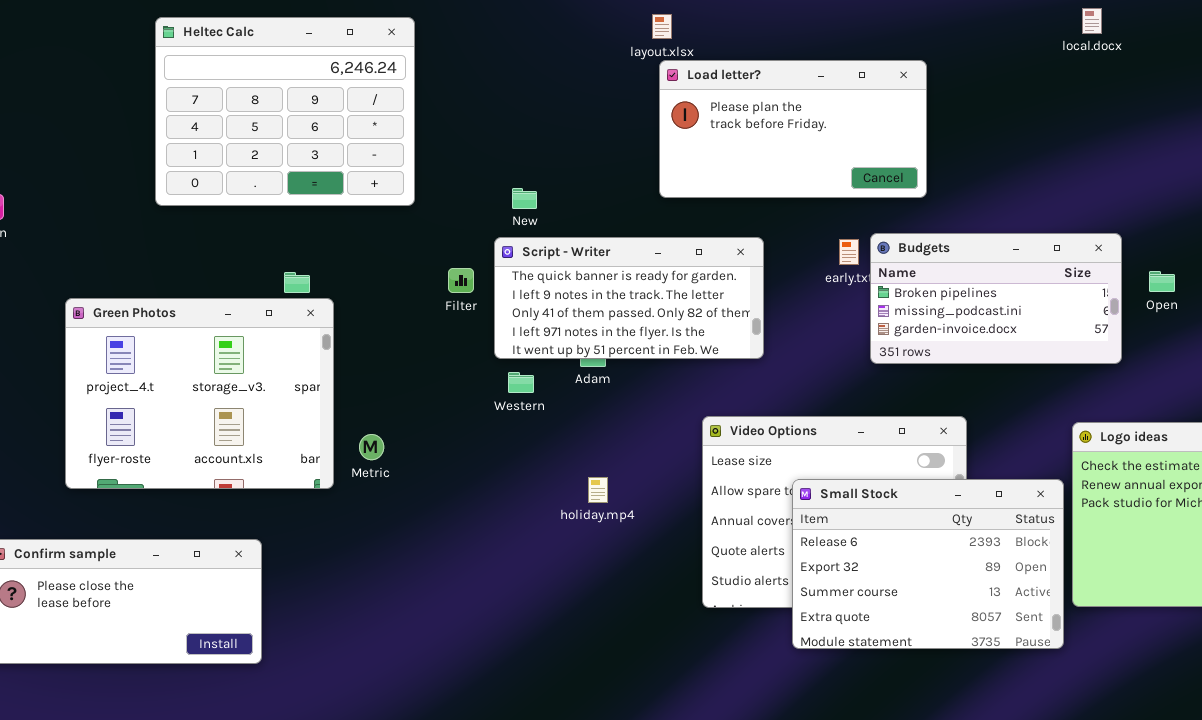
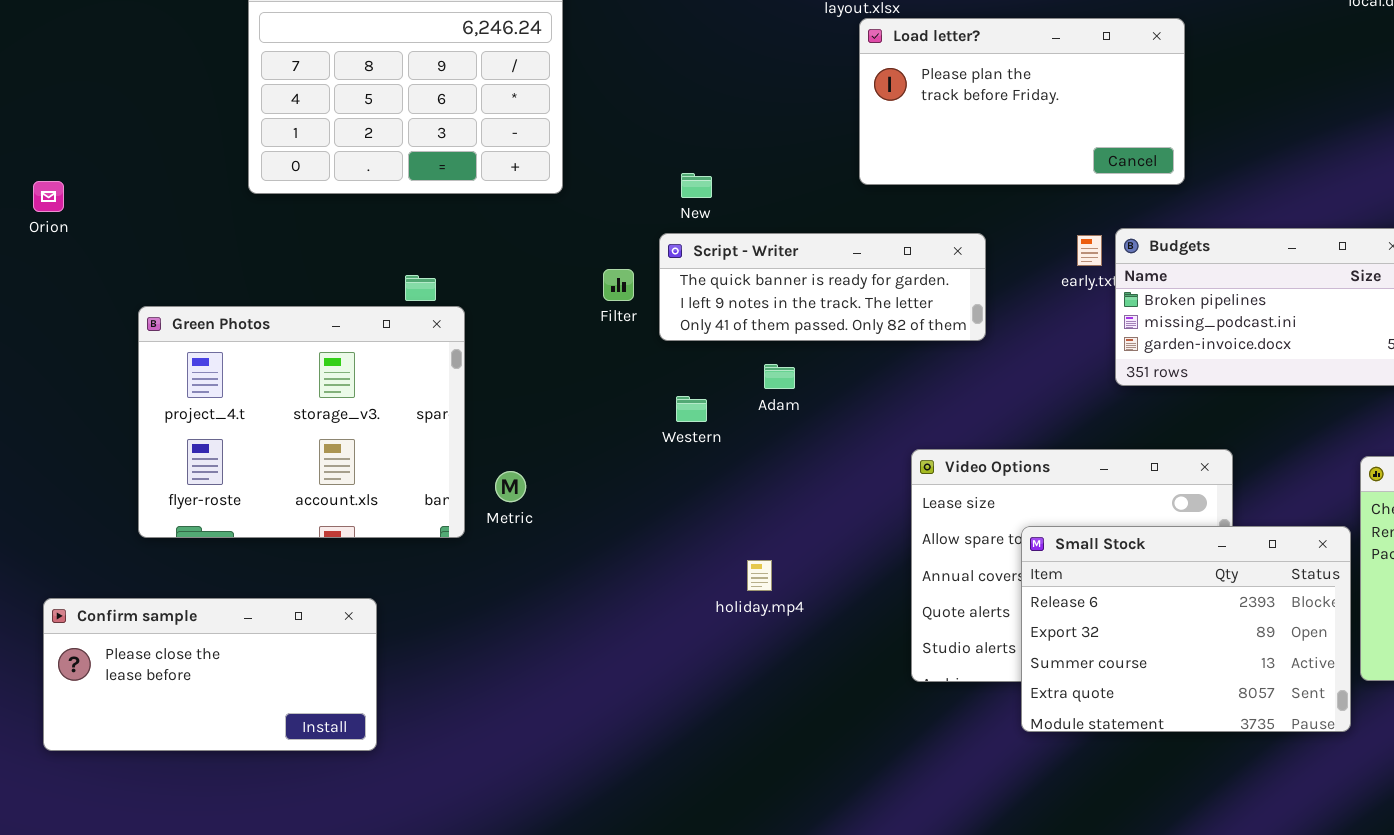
Script - Writer: [494,237,764,359] -> [659,233,986,341], resized
holiday.mp4: [588,477,608,503] -> [747,560,772,591], moved

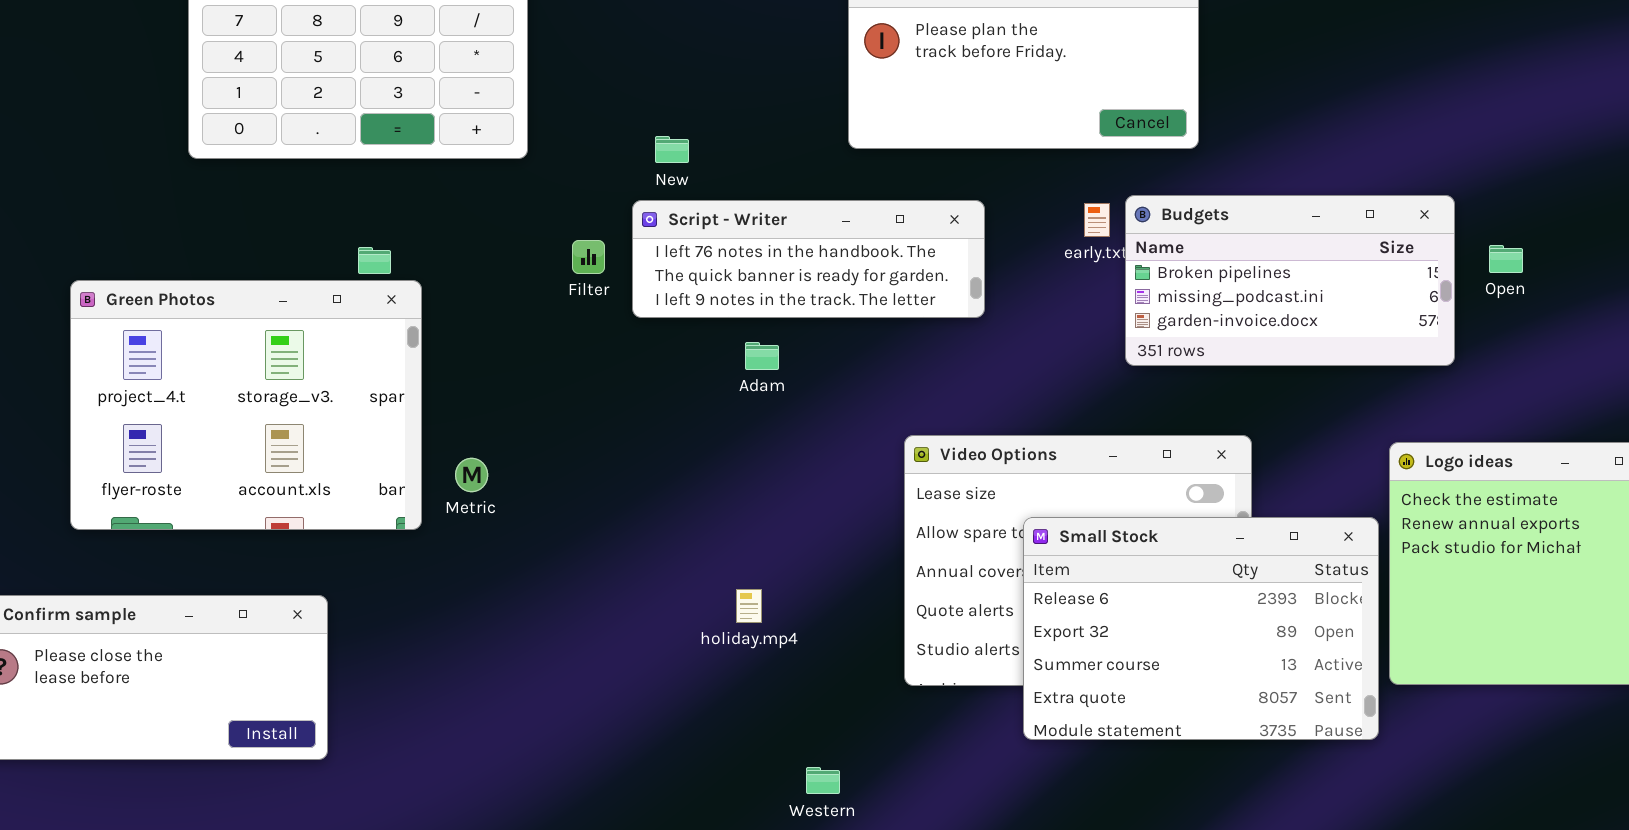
Script - Writer: [659,233,986,341] -> [632,200,985,318], scrolled up 1 row
Western: [676,396,707,422] -> [806,767,840,794], moved
holiday.mp4: [747,560,772,591] -> [736,589,762,623], moved

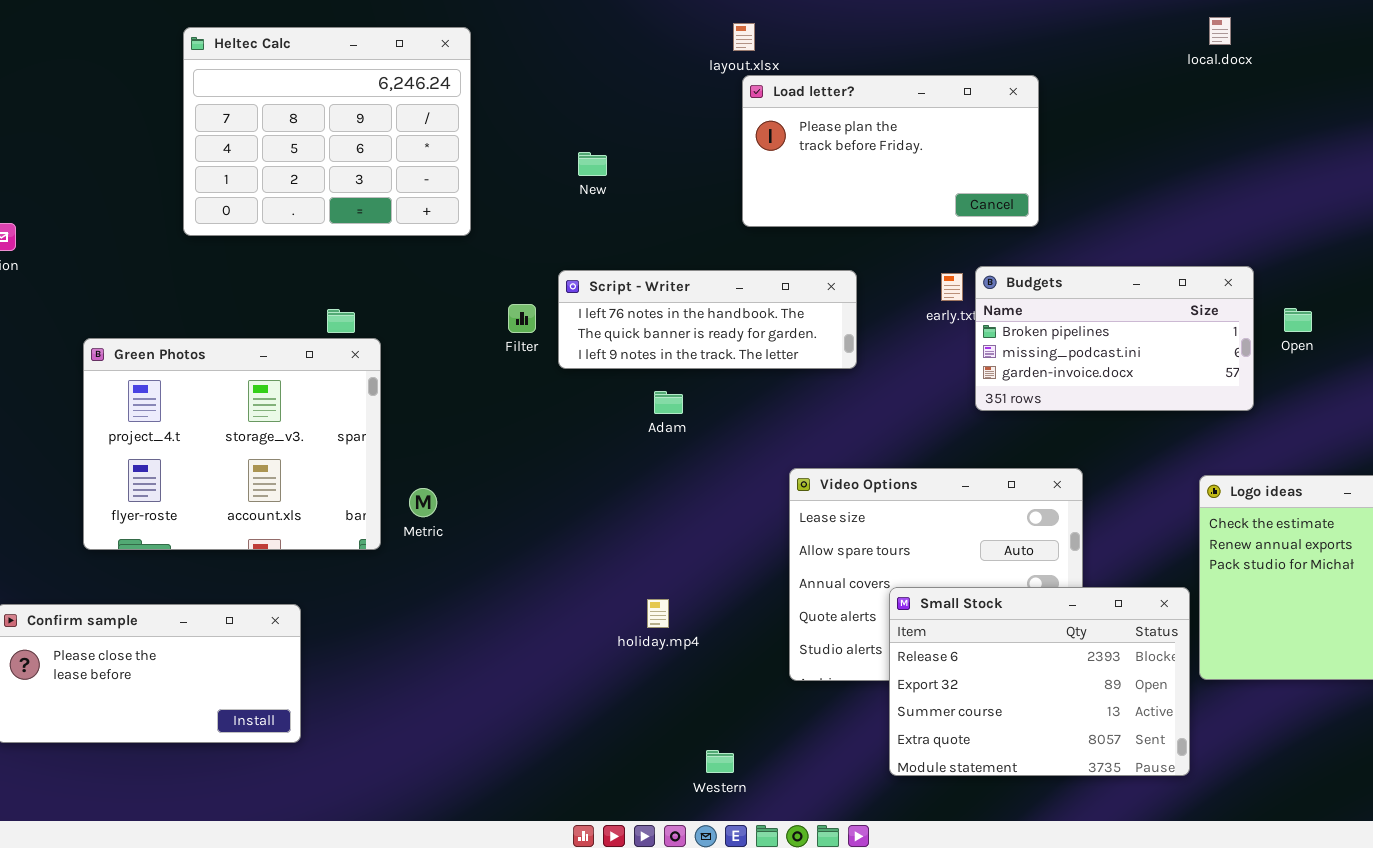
New: [655,136,689,163] -> [578,152,607,176], moved
Small Stock: [1023,517,1379,740] -> [889,587,1190,776], moved

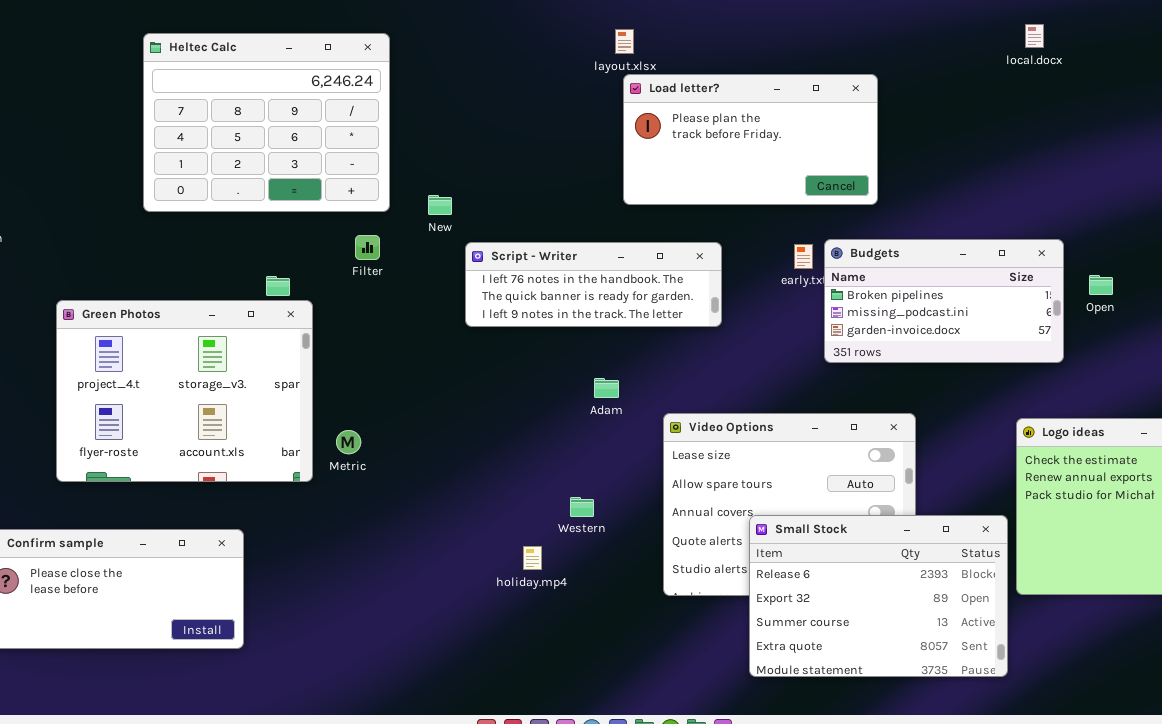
New: [578,152,607,176] -> [428,195,452,215], moved
Filter: [508,304,536,333] -> [355,235,380,260], moved
Adam: [654,391,683,414] -> [594,378,619,398], moved
holiday.mp4: [647,599,669,628] -> [523,546,542,570], moved
Western: [706,750,734,773] -> [570,497,594,517], moved

